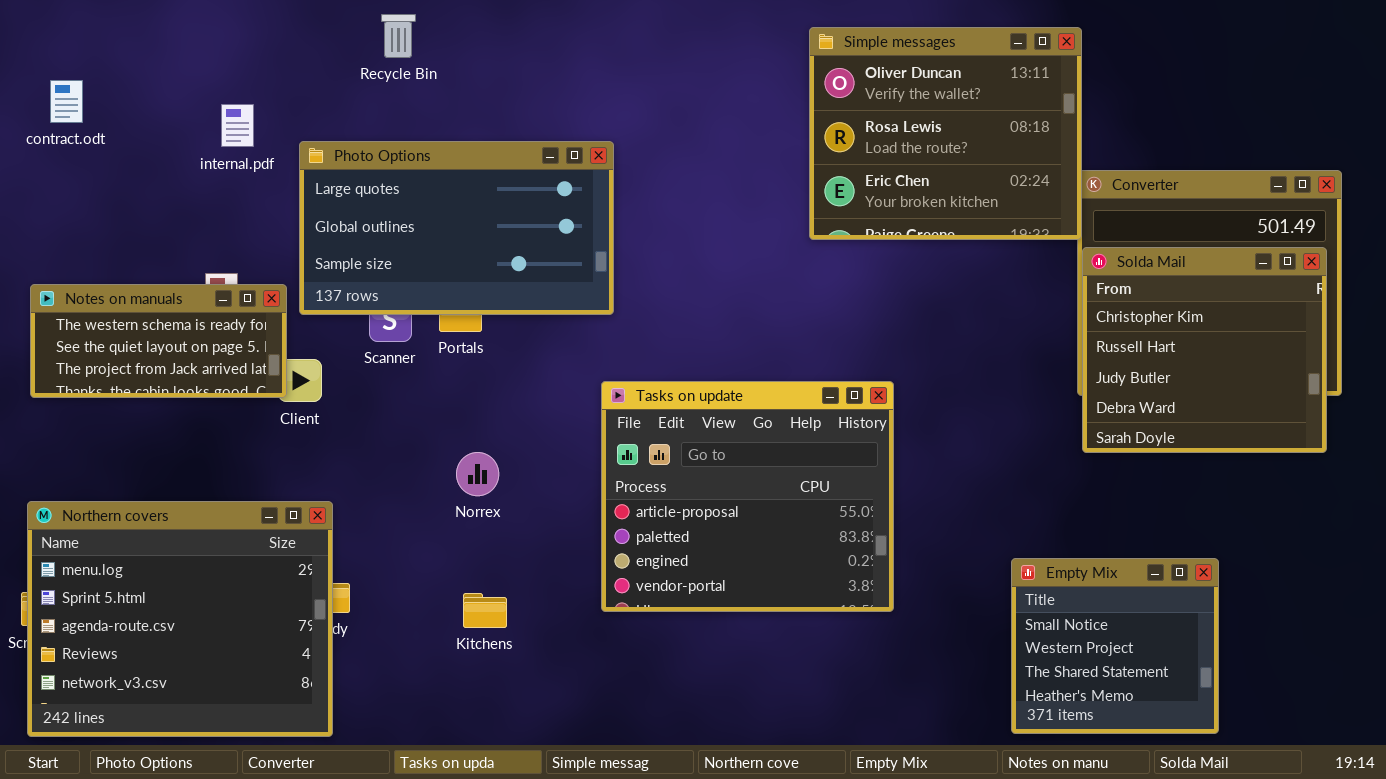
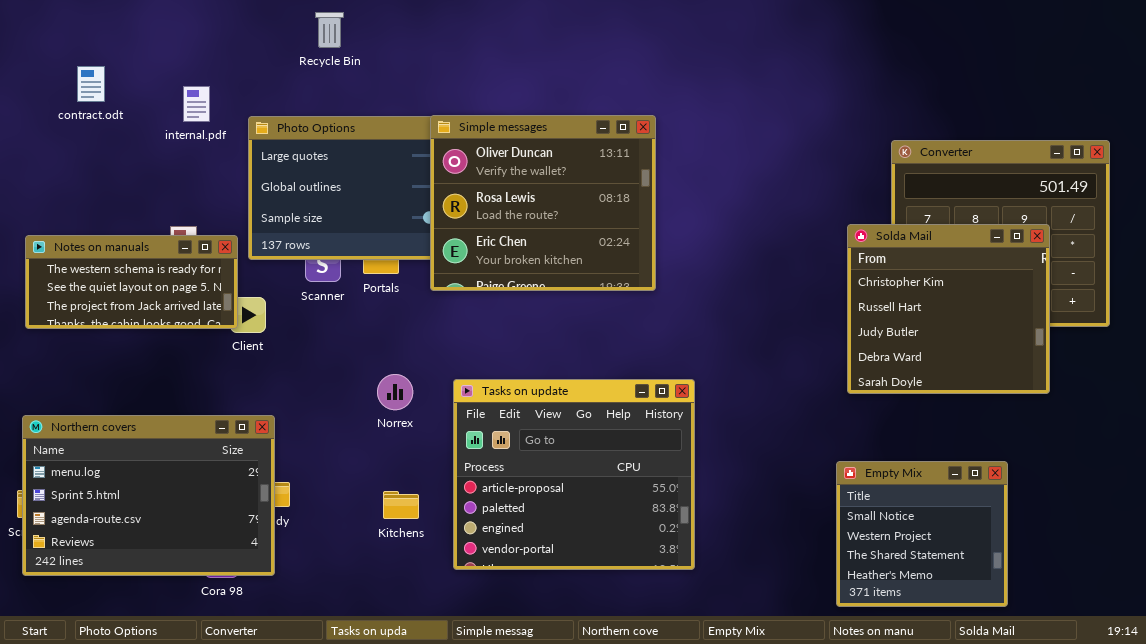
Simple messages: [809,27,1082,240] -> [430,115,656,291], moved
contract.odt: [50,80,83,123] -> [77,66,105,102], moved
Solda Mail: [1082,247,1327,453] -> [847,224,1050,394], moved
Tasks on update: [601,381,894,612] -> [453,379,695,570], moved
Northern covers: [27,501,333,737] -> [22,415,275,576], resized

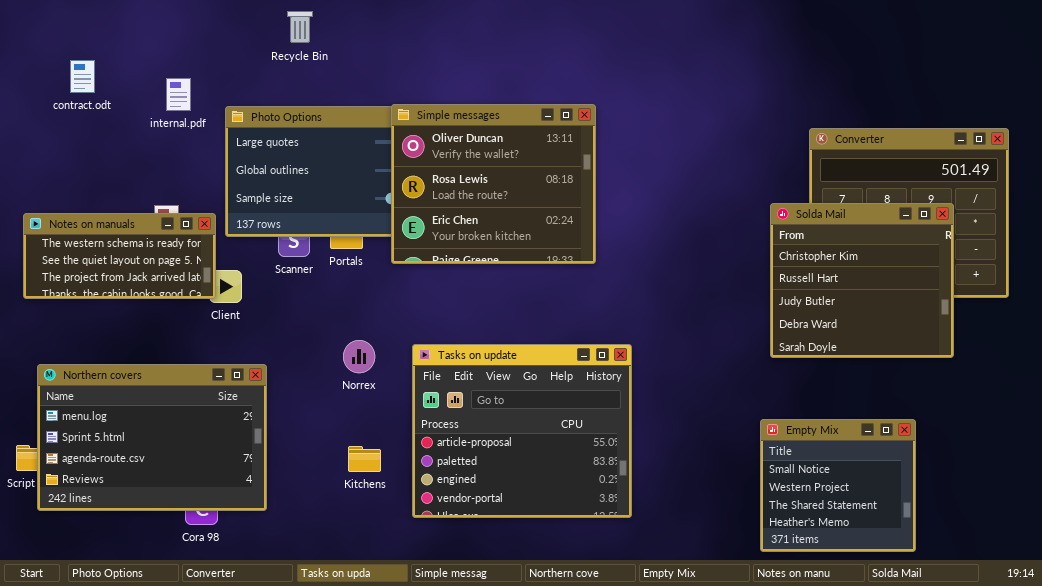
Northern covers: [22,415,275,576] -> [37,364,267,511], moved

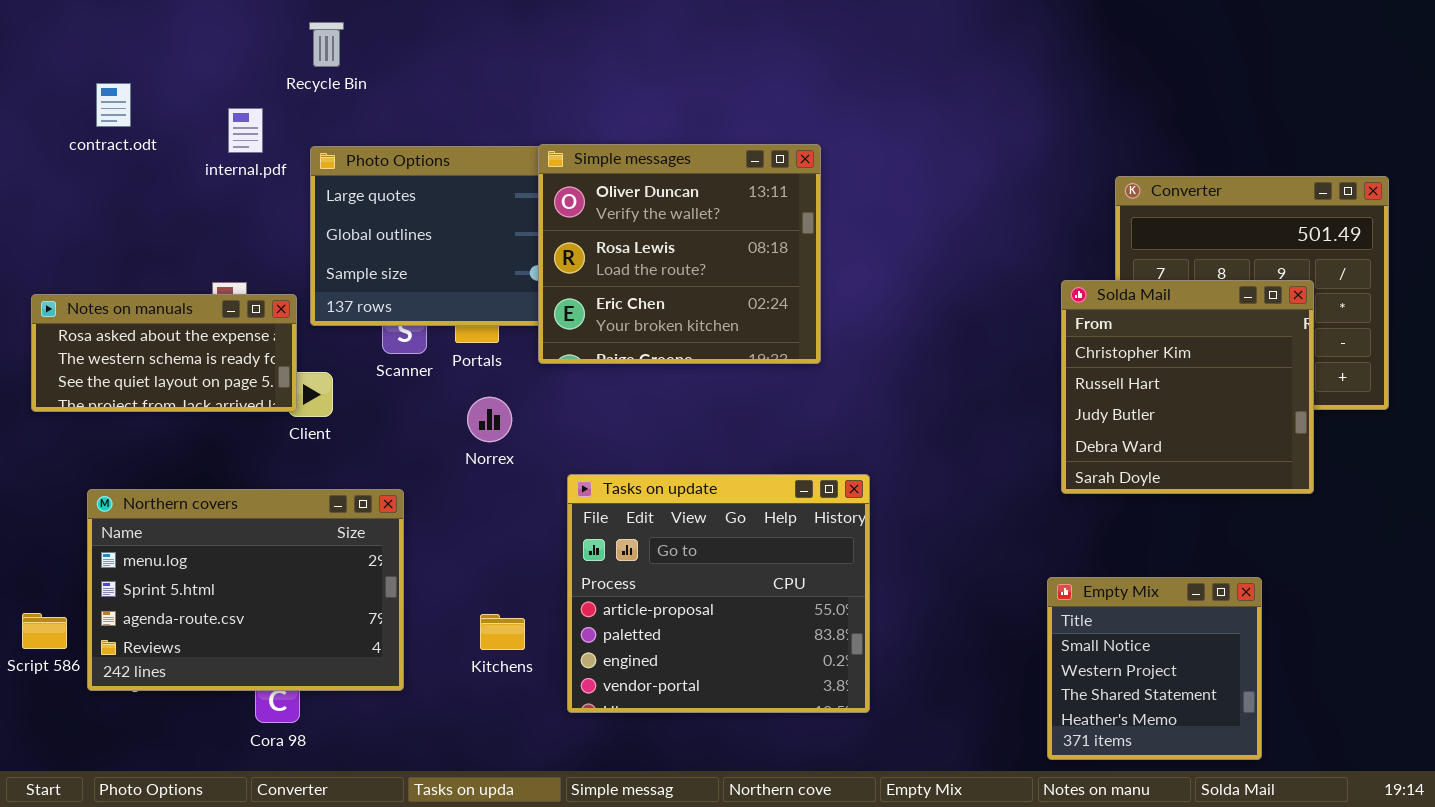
Recycle Bin: [287,11,313,43] -> [309,22,344,67], moved
Notes on manuals: [23,213,216,299] -> [31,294,297,412], scrolled up 1 row
Norrex: [343,340,375,373] -> [467,397,512,442], moved
Northern covers: [37,364,267,511] -> [87,489,404,691], moved

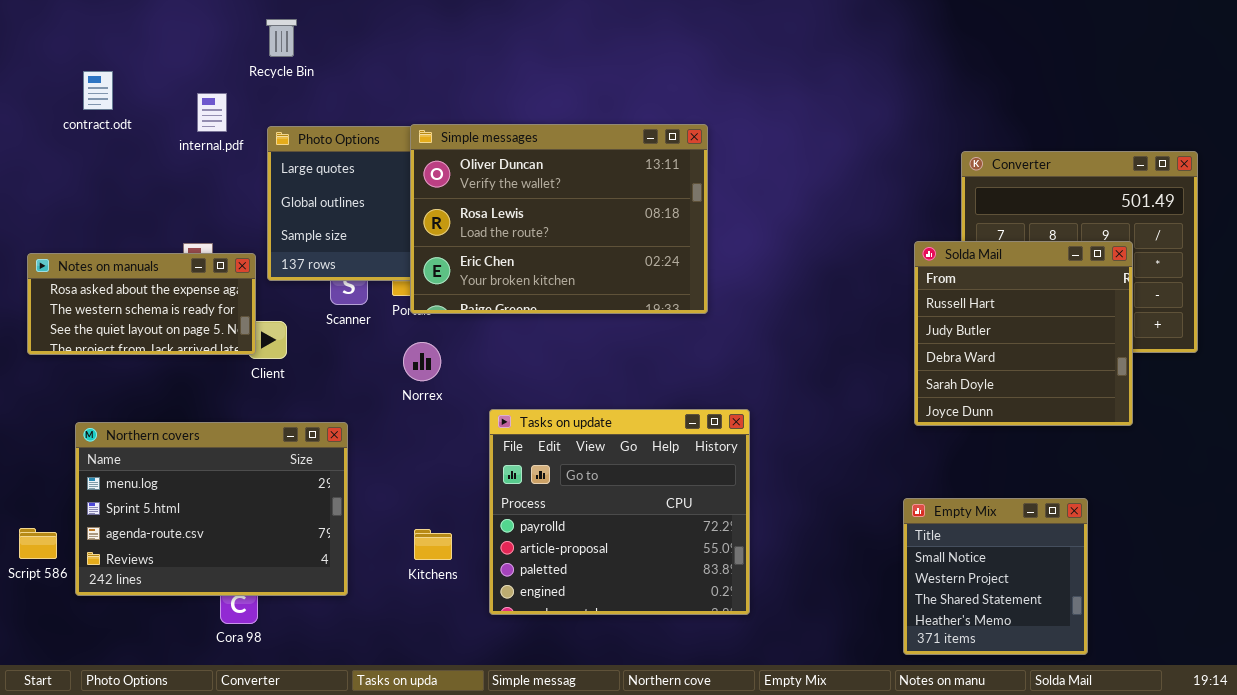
Simple messages: [538,144,821,364] -> [410,124,708,314], resized
Solda Mail: [1061,280,1314,494] -> [914,241,1133,426], scrolled down 1 row
Tasks on update: [567,474,870,713] -> [489,409,750,615], scrolled up 1 row

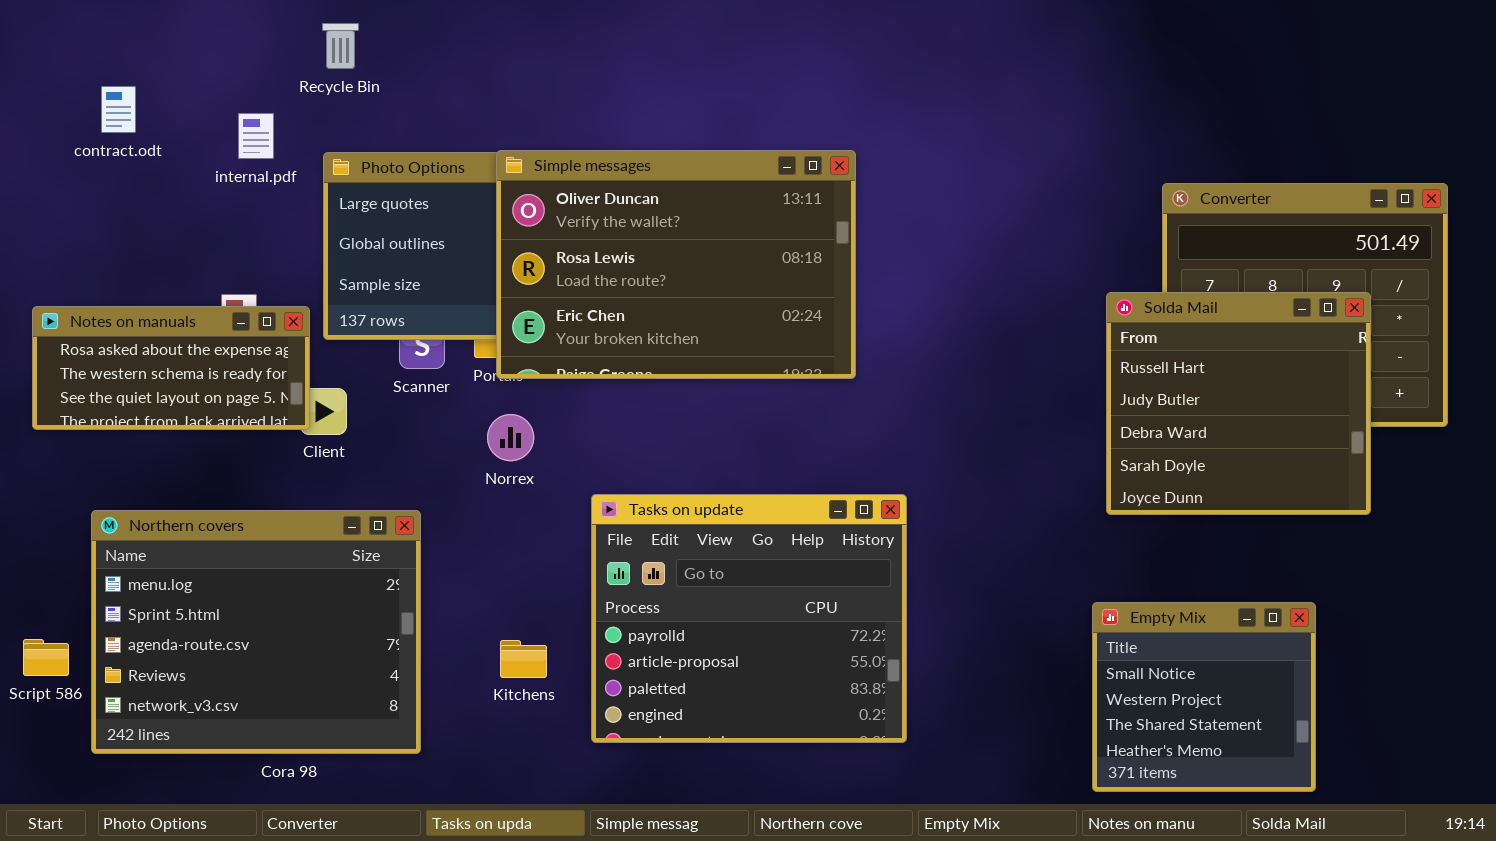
Northern covers: [75,422,348,596] -> [91,510,421,754], resized

